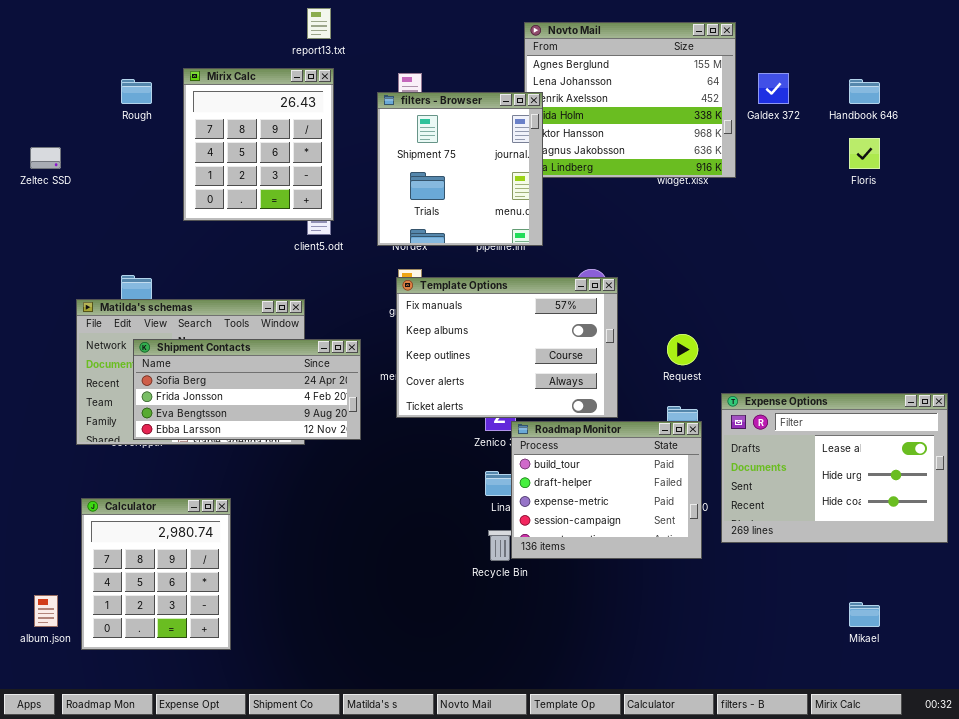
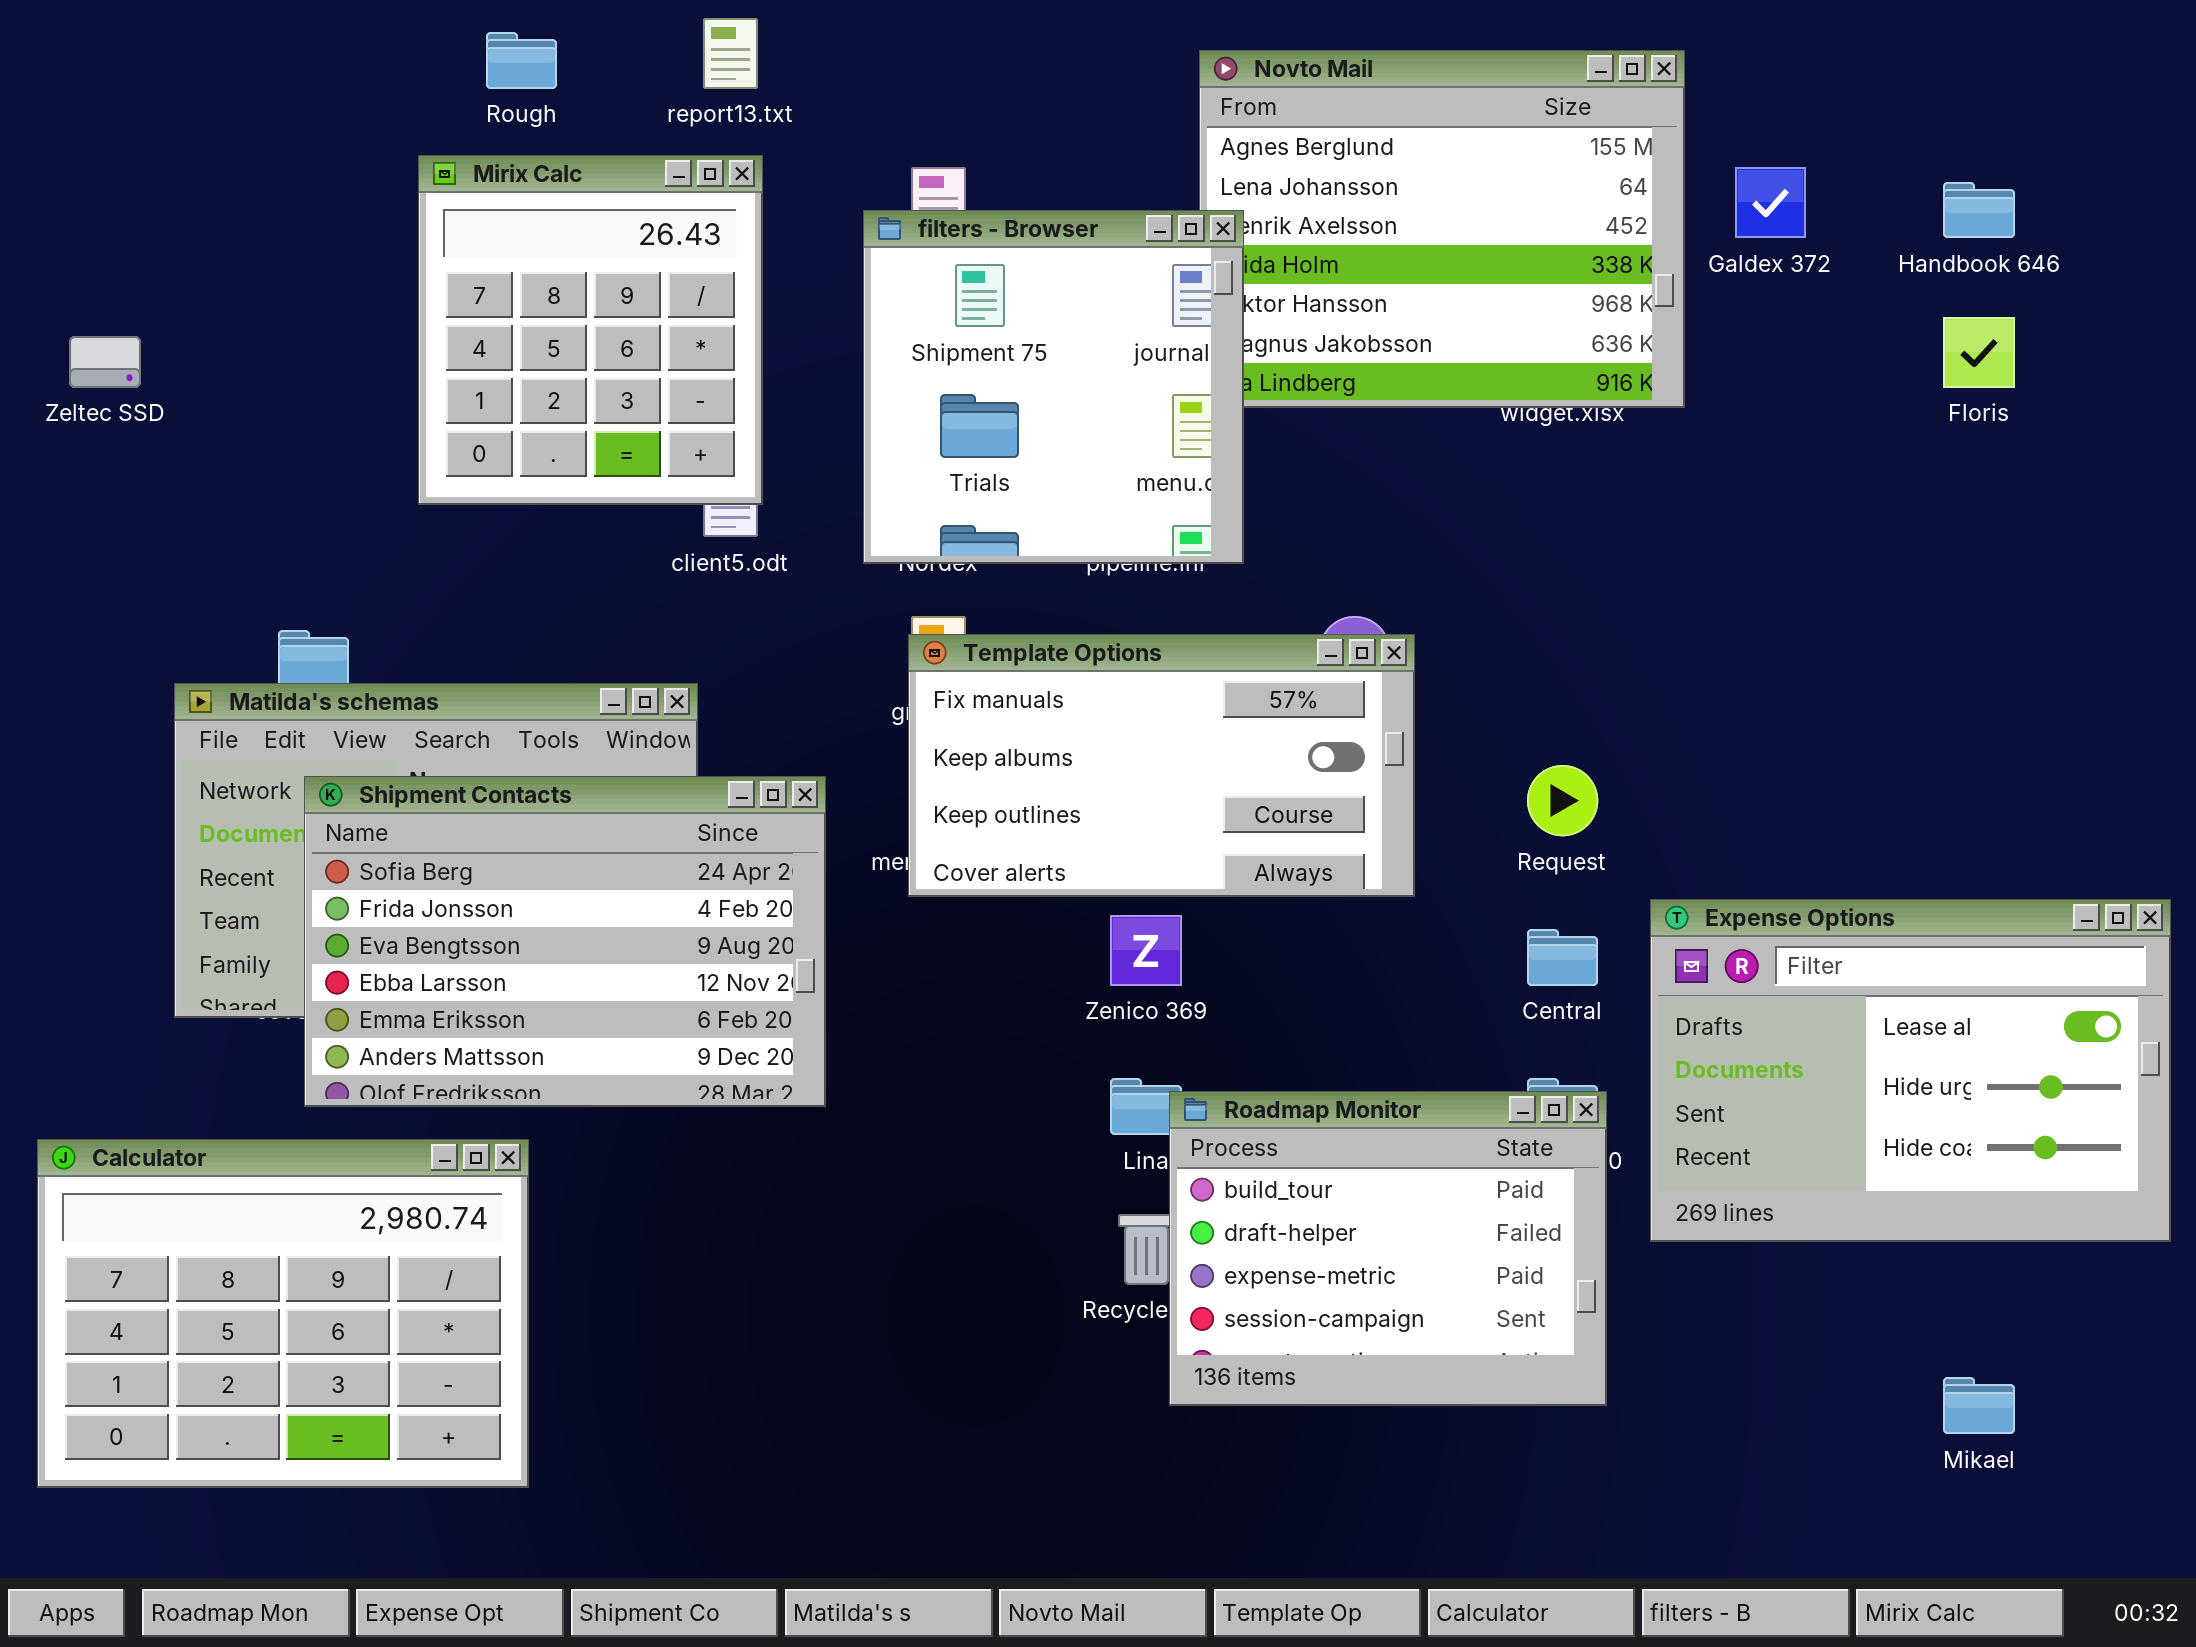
Rough: [121,79,152,104] -> [486,32,557,89], moved
Template Options: [396,277,618,418] -> [908,634,1415,897], resized
Shipment Contacts: [133,339,361,440] -> [304,776,826,1107], resized
Roadmap Monitor: [511,421,702,559] -> [1169,1091,1607,1406], moved
Calculator: [81,498,231,650] -> [37,1139,529,1488], resized

